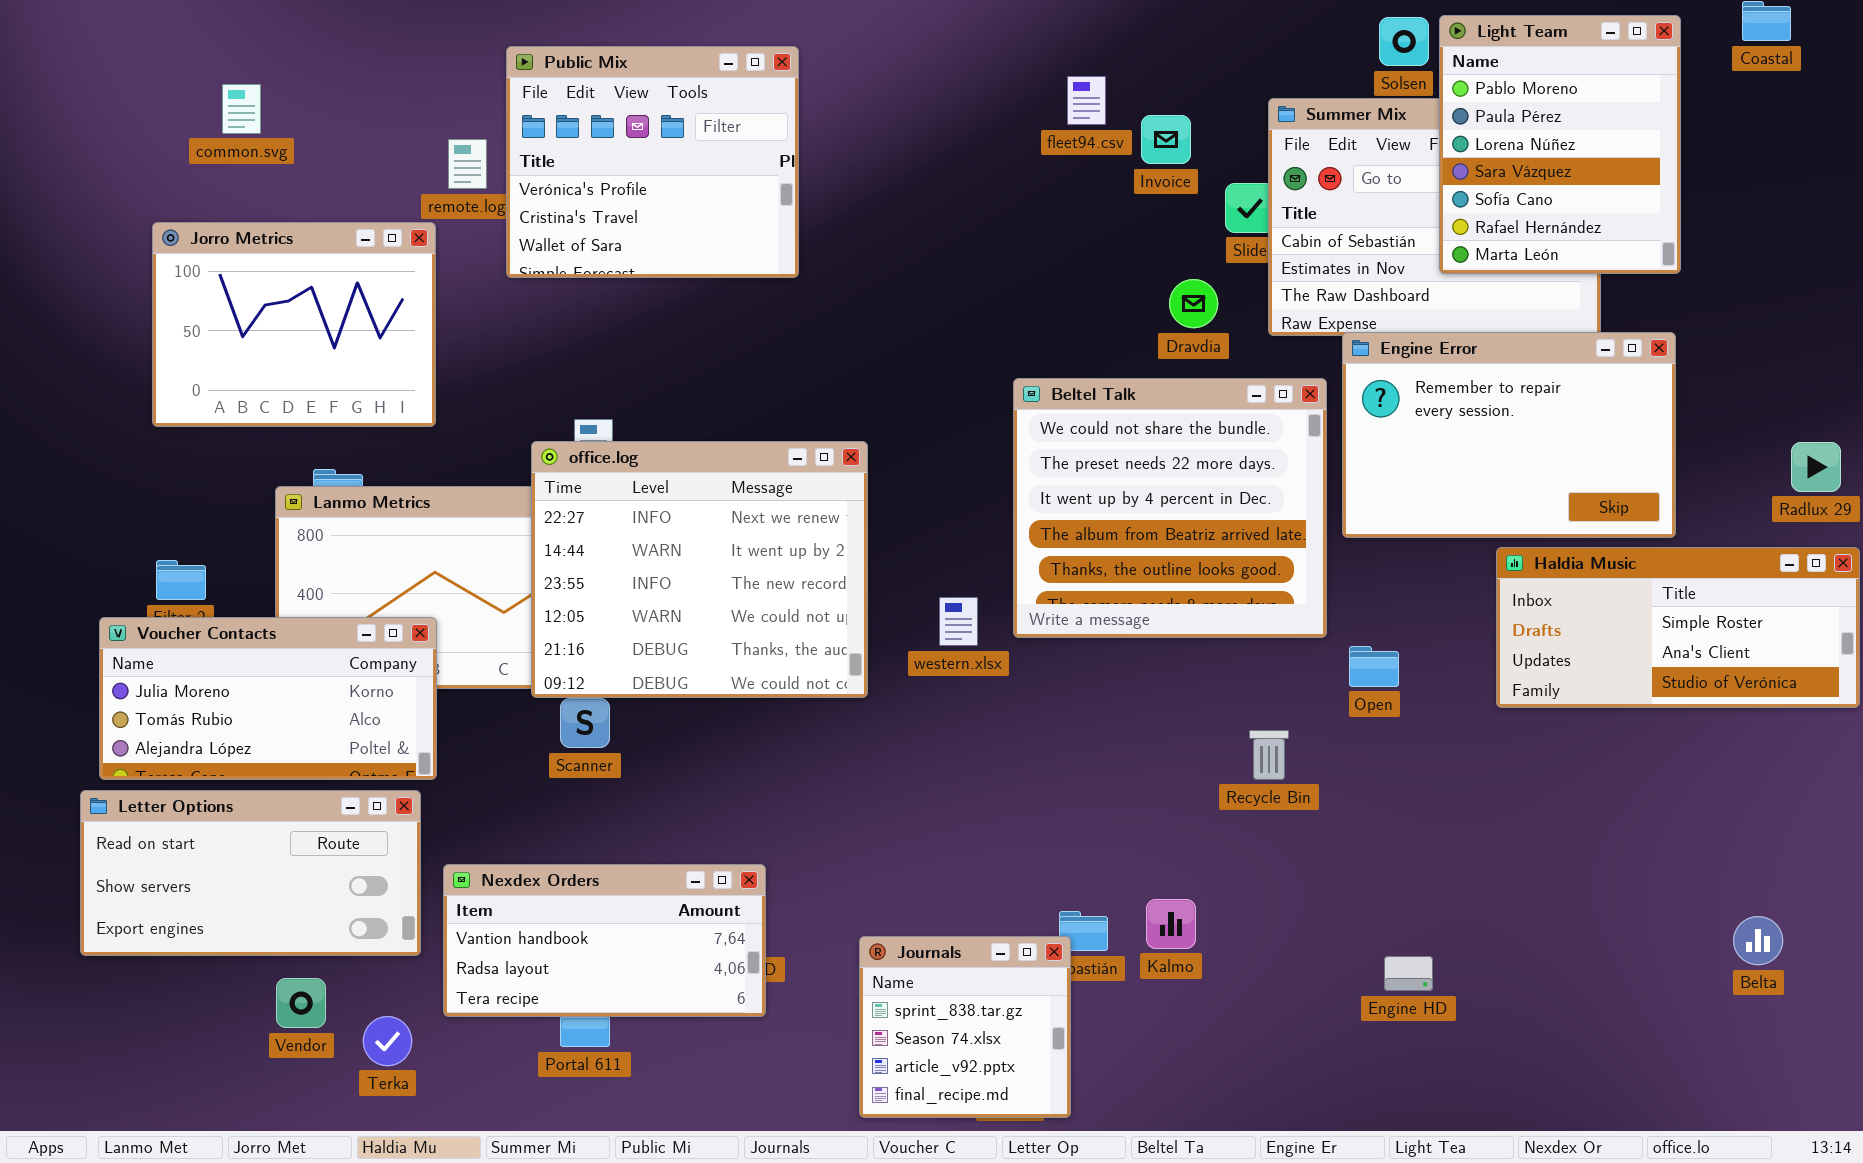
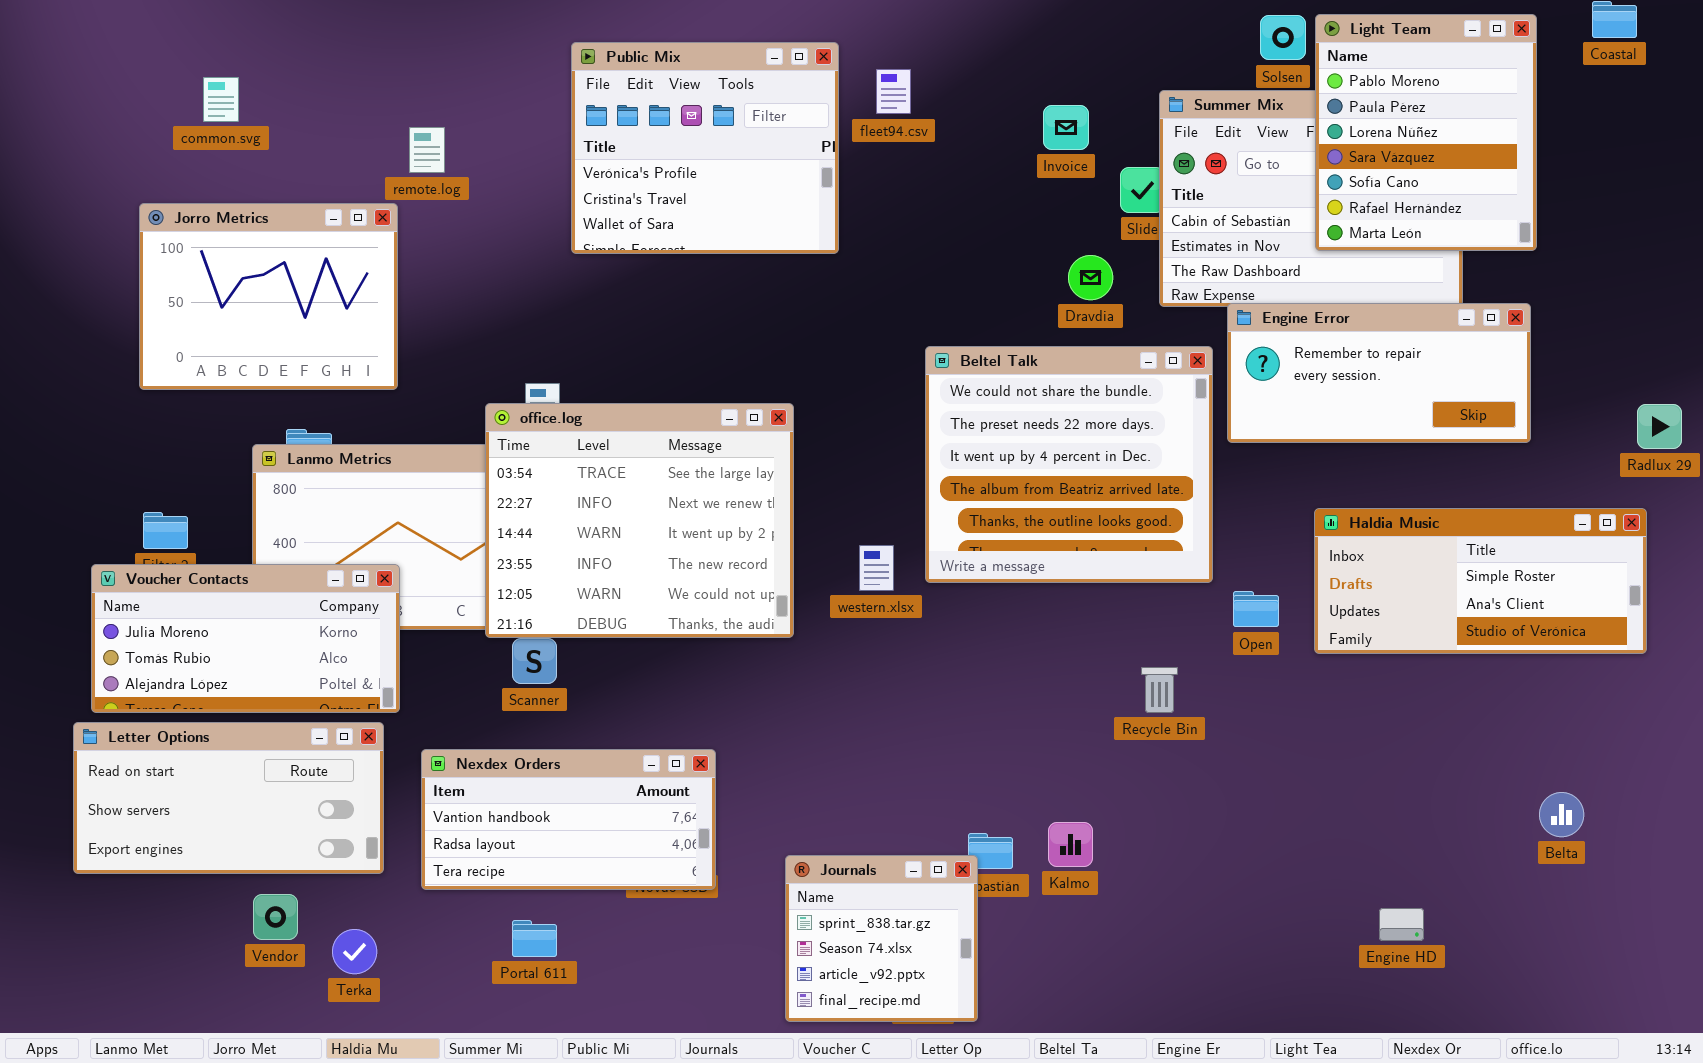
Public Mix: [506,46,799,278] -> [571,42,839,254], moved
fleet94.csv: [1067,76,1106,125] -> [876,69,911,114], moved
Engine Error: [1342,332,1676,538] -> [1227,303,1531,443], resized
office.log: [531,441,868,698] -> [485,403,794,638], scrolled up 1 row
Haldia Music: [1496,547,1860,708] -> [1314,508,1647,654], moved
Nexdex Orders: [443,864,766,1017] -> [421,749,716,890], moved
Belta: [1733,916,1783,965] -> [1539,792,1584,837], moved
Engine HD: [1384,956,1433,991] -> [1379,908,1424,941], moved

